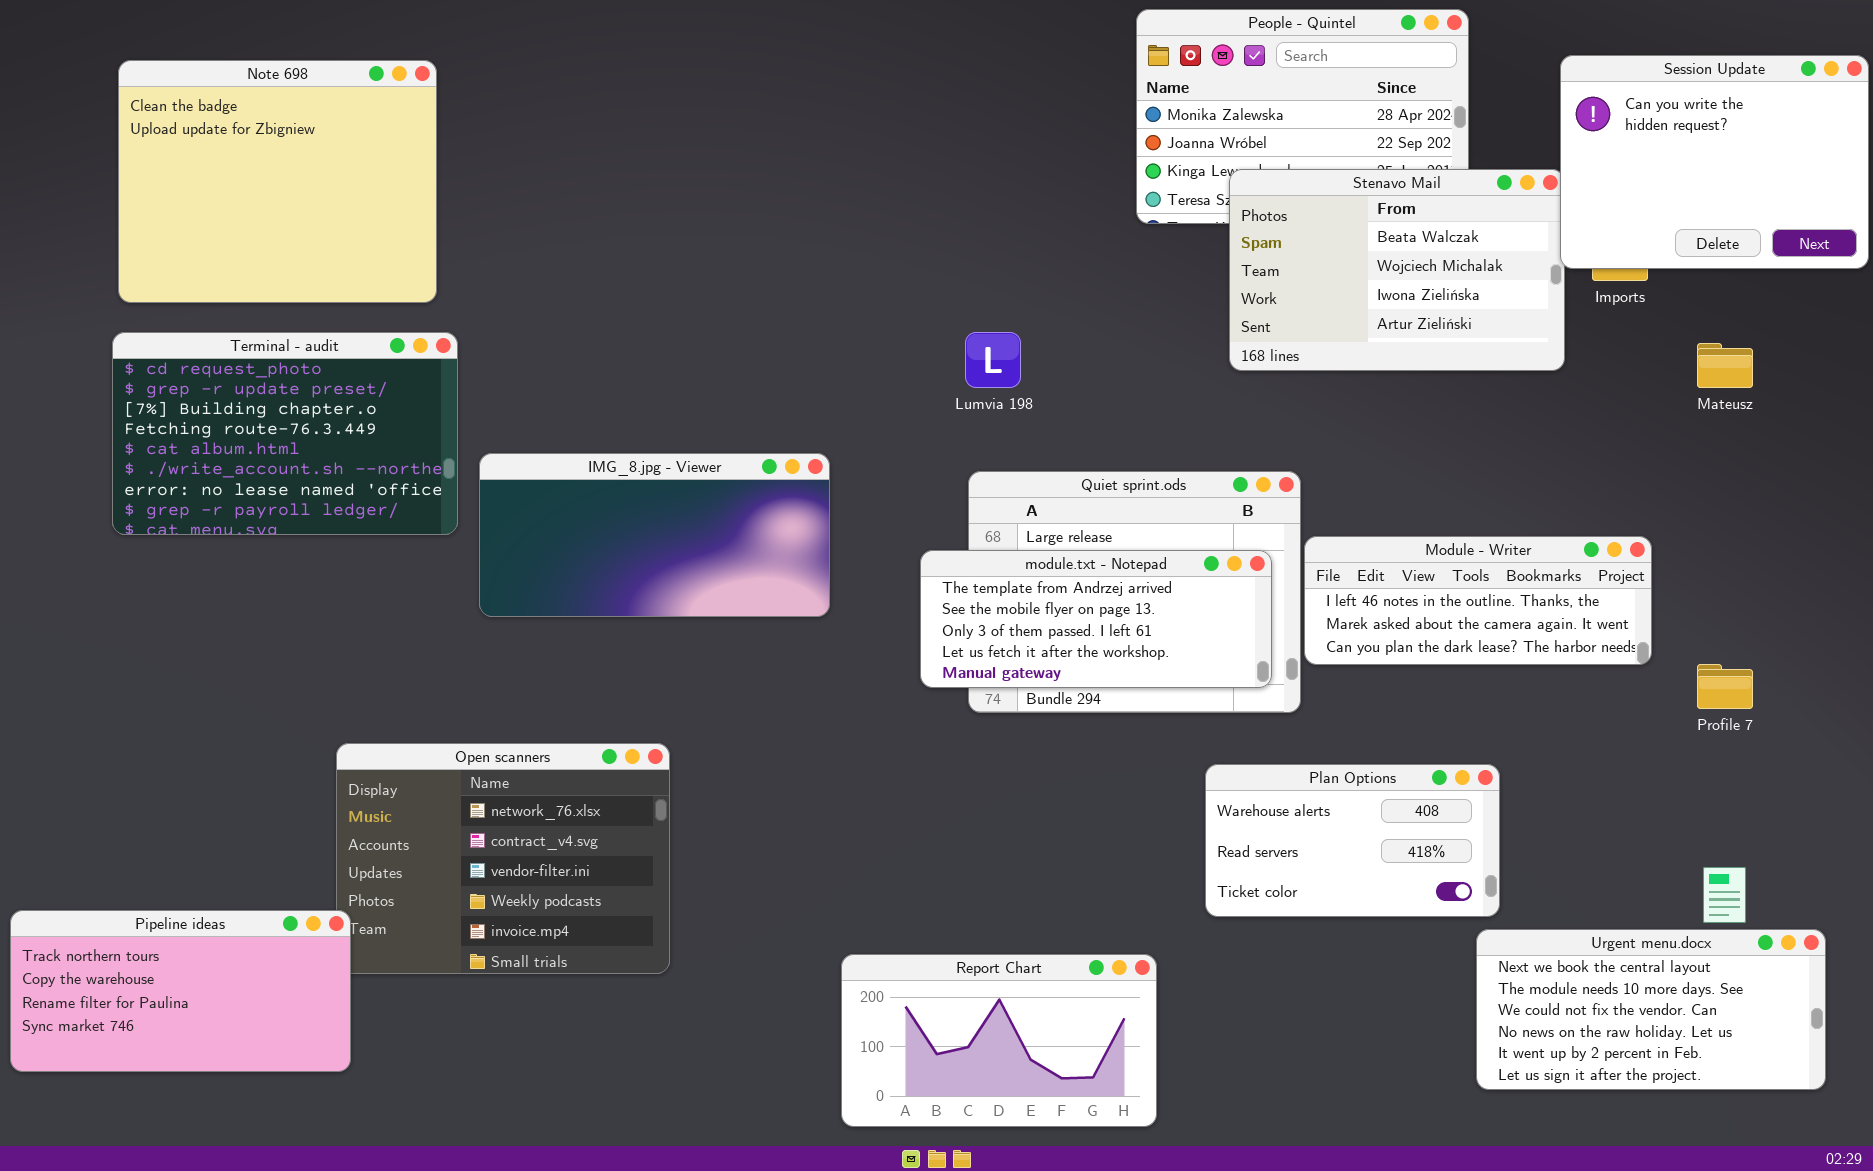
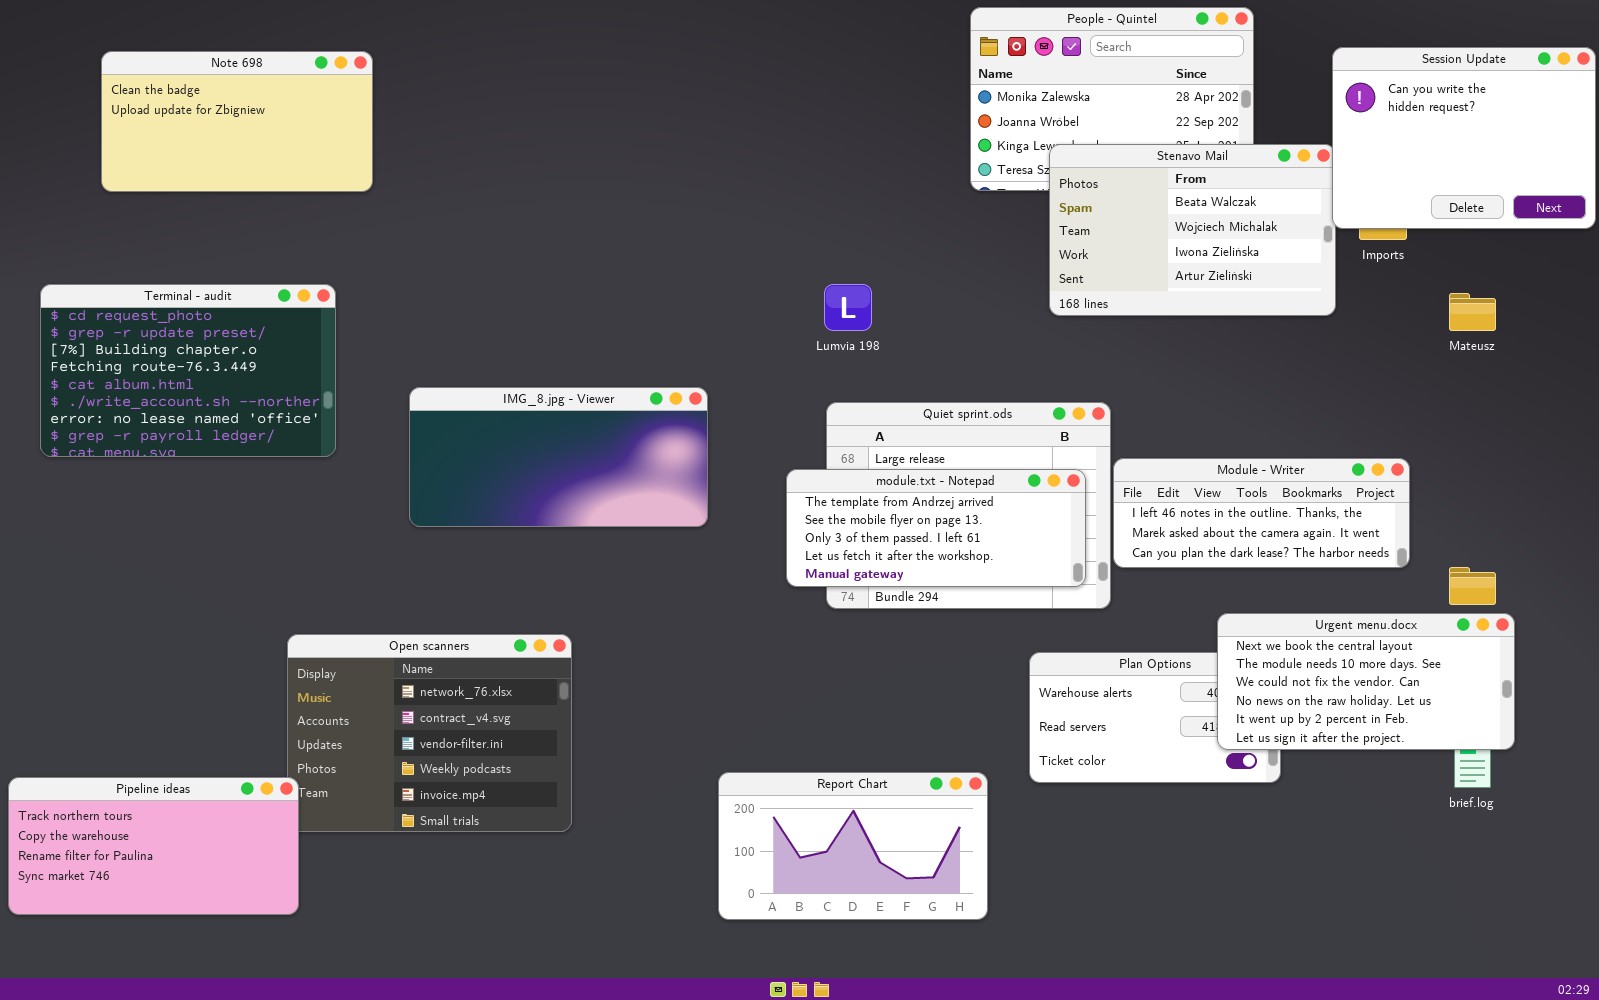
Note 698: [118,60,437,303] -> [101,51,373,192], resized
Terminal - audit: [112,332,458,535] -> [40,284,336,457], moved
Urgent menu.docx: [1476,929,1826,1090] -> [1217,613,1515,750], moved
Report Chart: [841,954,1157,1127] -> [718,772,988,920], moved

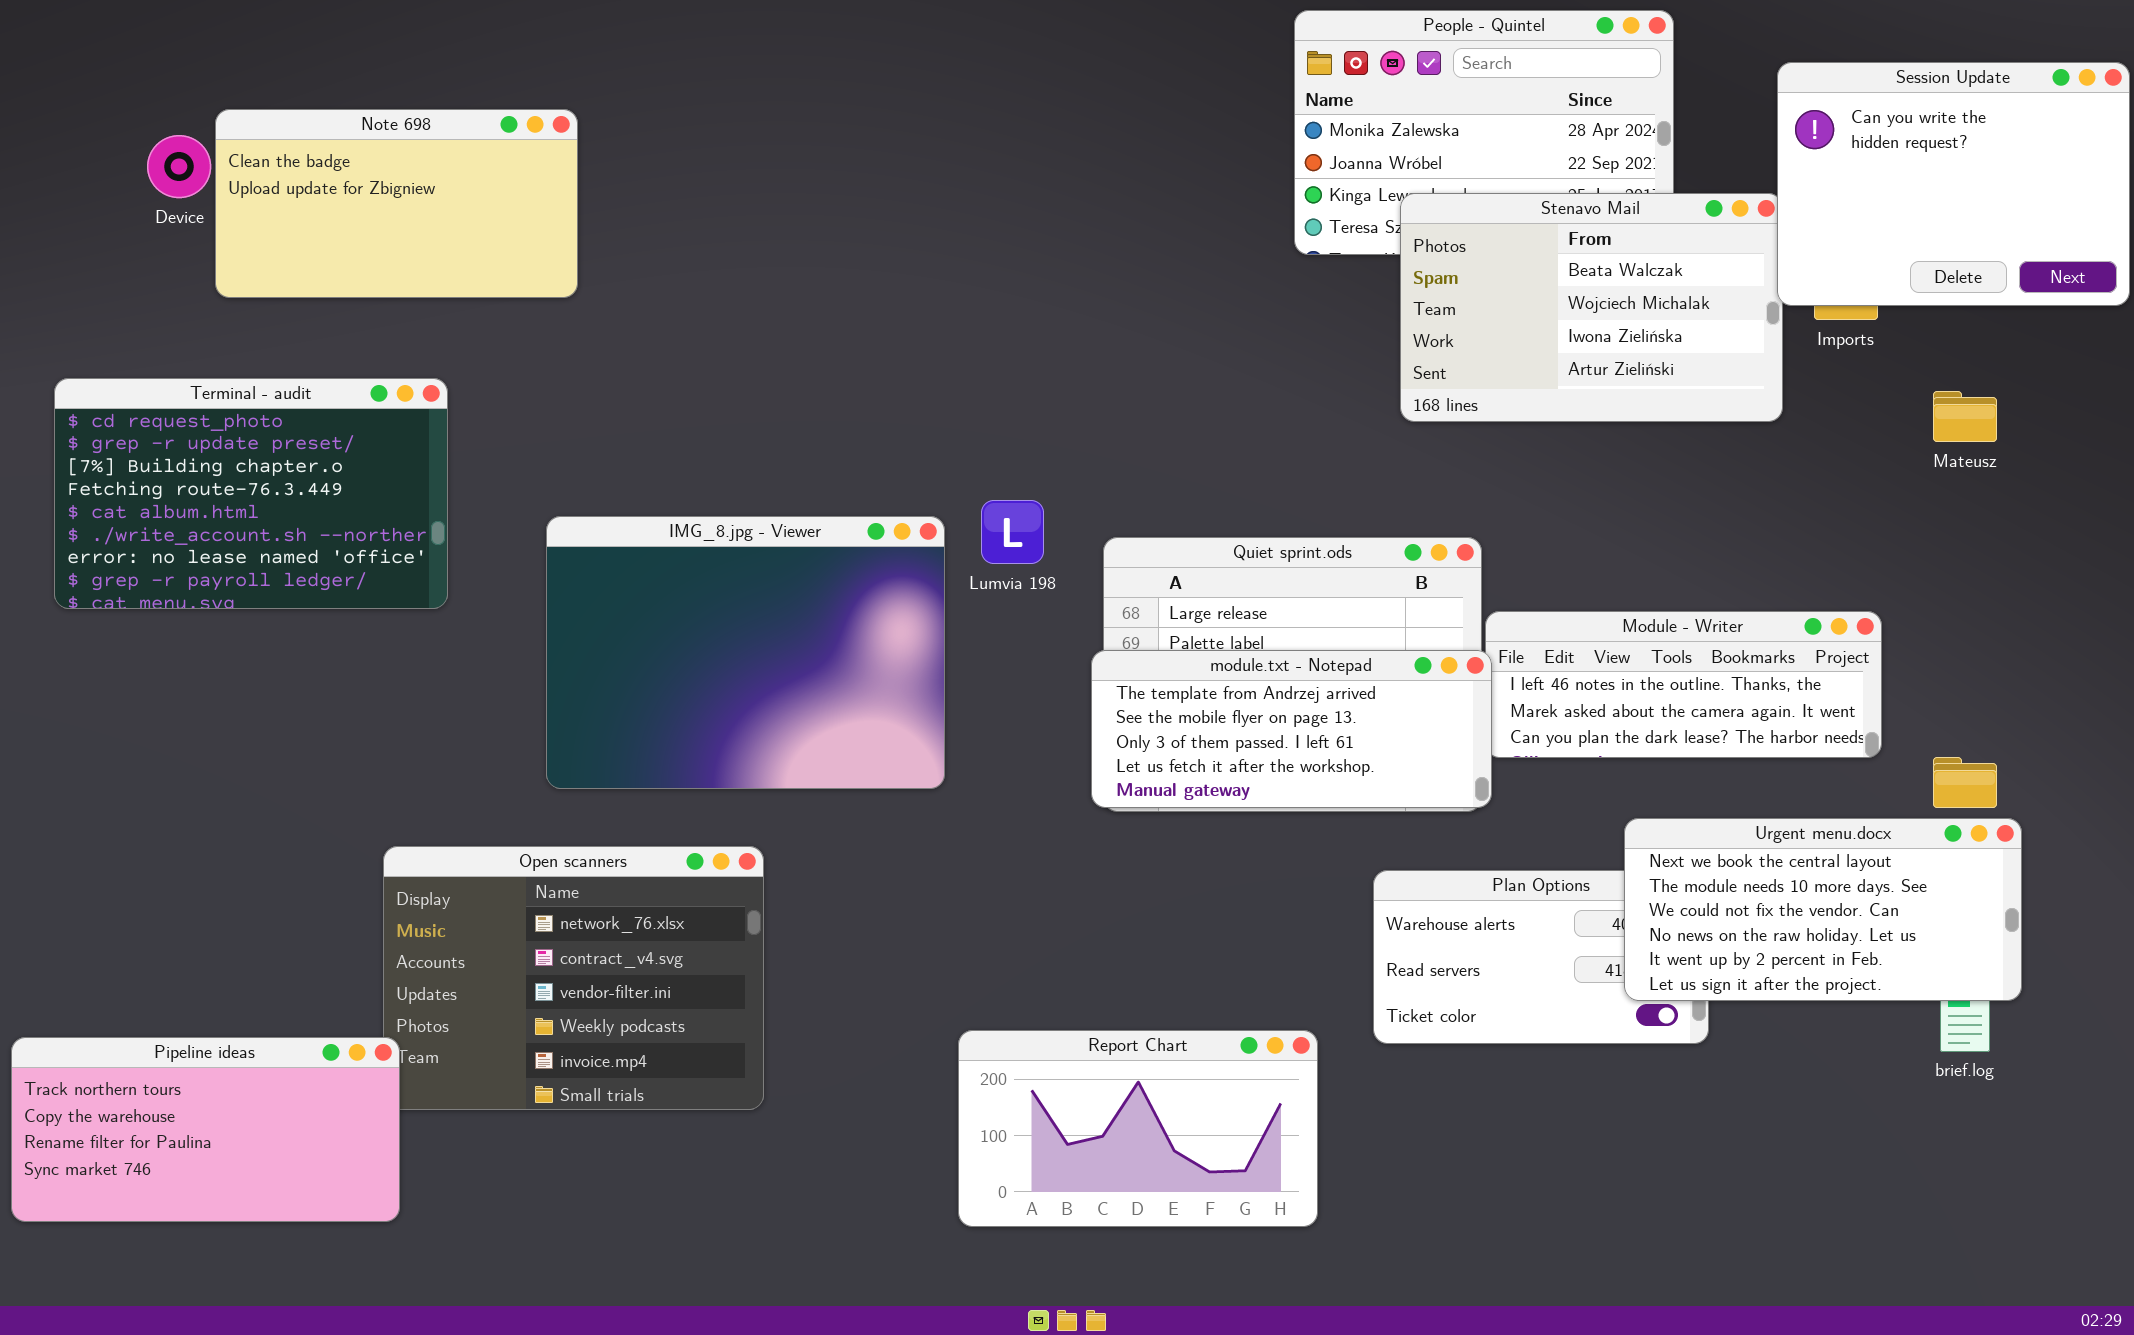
Note 698: [101,51,373,192] -> [215,109,578,298], moved
Lumvia 198: [824,284,872,331] -> [981,500,1044,564], moved
IMG_8.jpg - Viewer: [409,387,708,527] -> [546,516,945,789], resized
module.txt - Notepad: [786,469,1086,587] -> [1091,650,1492,808], moved

